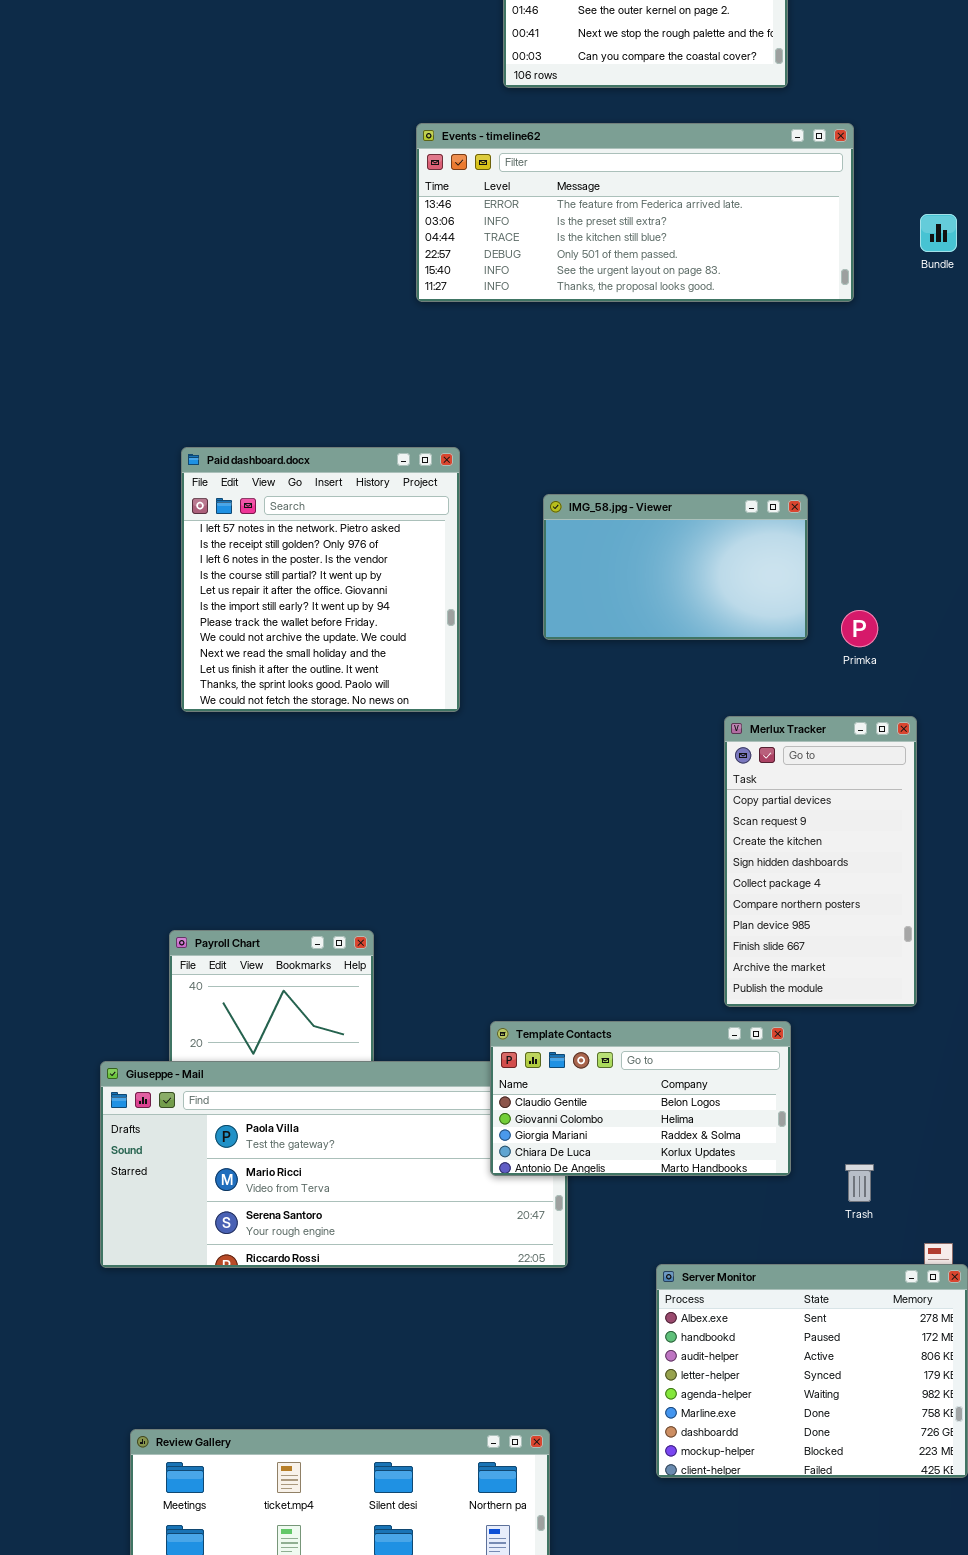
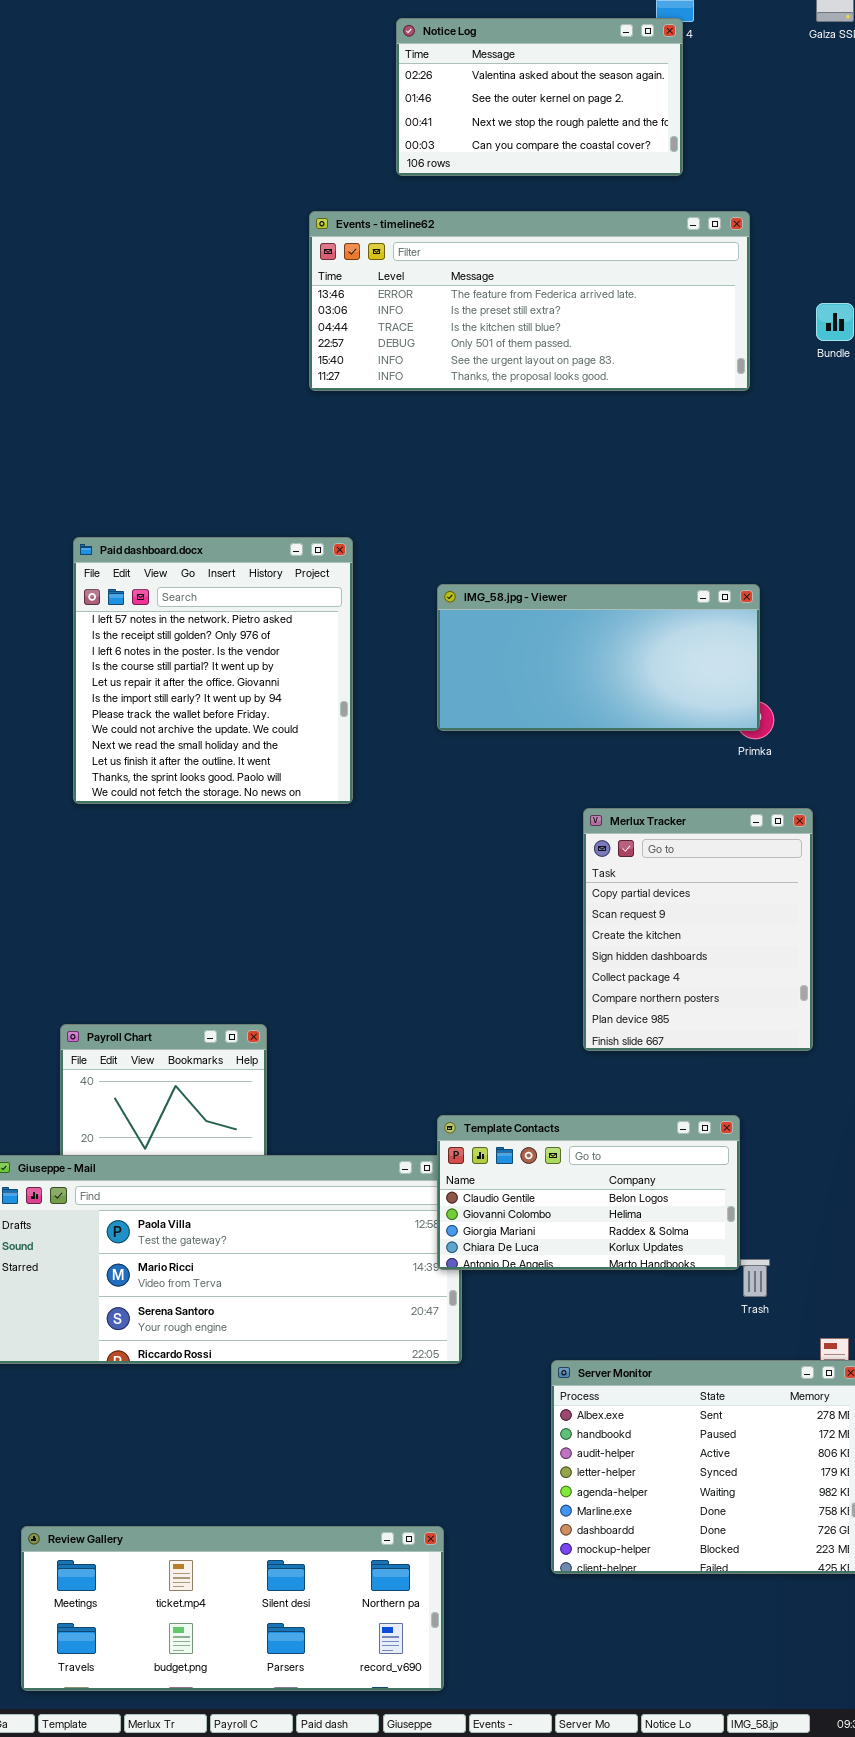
IMG_58.jpg - Viewer: [543,494,808,640] -> [437,584,760,731], resized
Merlux Tracker: [724,716,917,1007] -> [583,808,813,1051], resized
Template Contacts: [490,1021,791,1176] -> [437,1115,740,1270], moved

